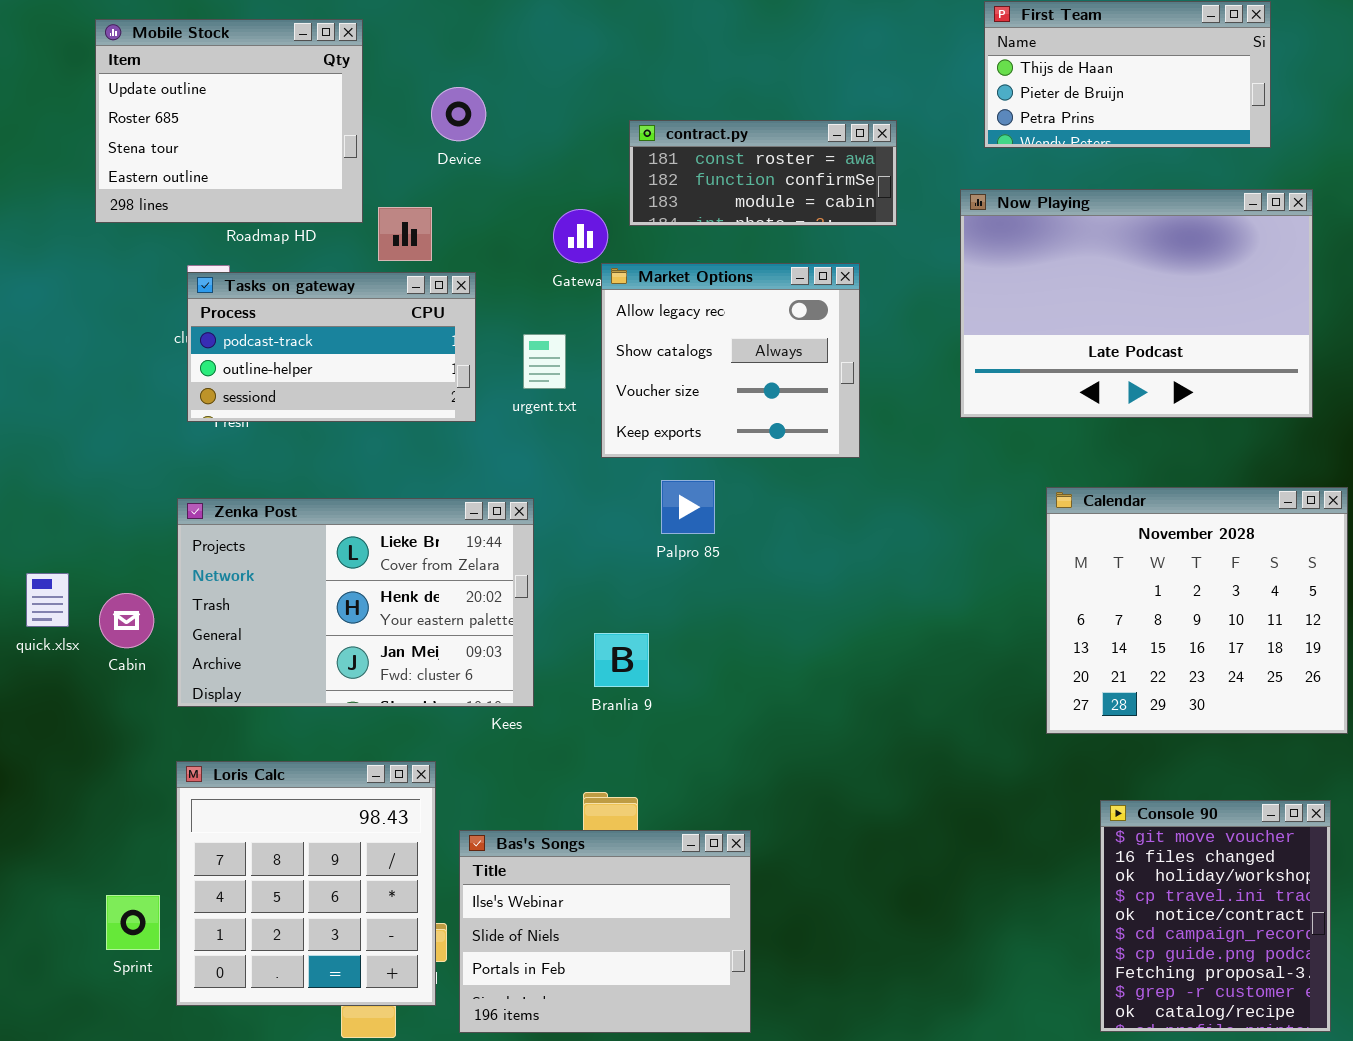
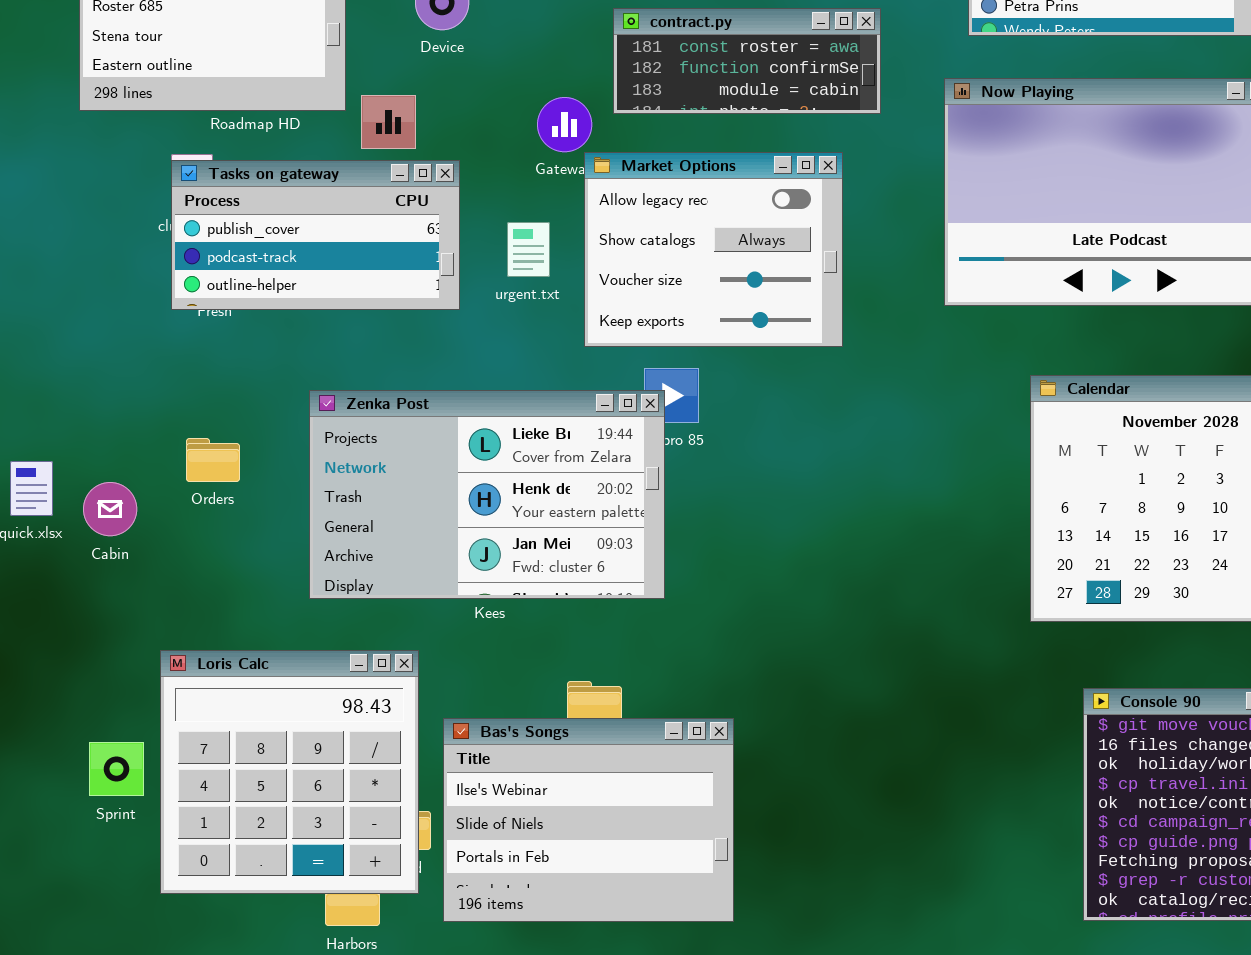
Tasks on gateway: [187,272,476,422] -> [171,160,460,310], scrolled up 1 row
Zenka Post: [177,498,534,707] -> [309,390,665,599], moved
Sprint: [106,895,160,950] -> [89,742,144,796], moved

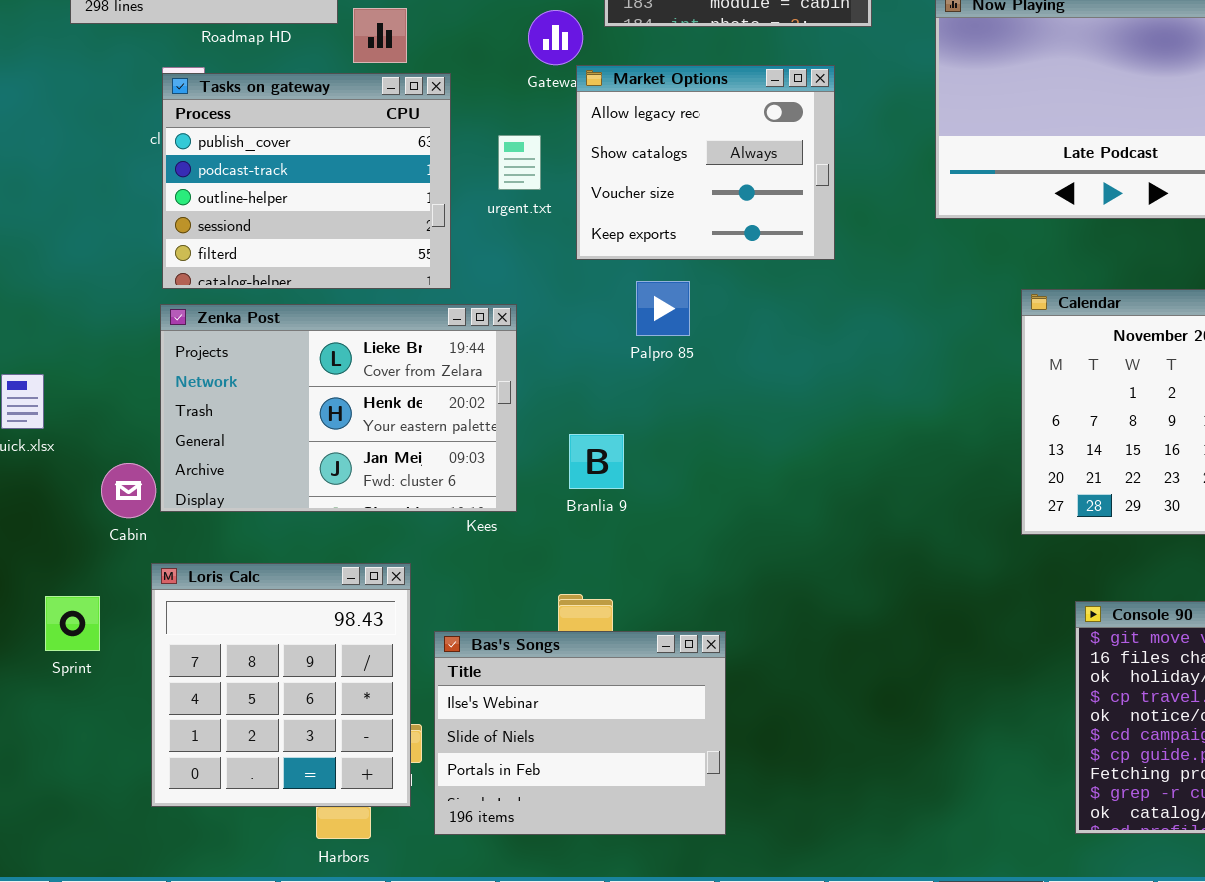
Tasks on gateway: [171,160,460,310] -> [162,73,451,289], resized
Zenka Post: [309,390,665,599] -> [160,304,517,512], moved
Cabin: [83,482,137,536] -> [101,463,156,518], moved
Sprint: [89,742,144,796] -> [45,596,100,651], moved

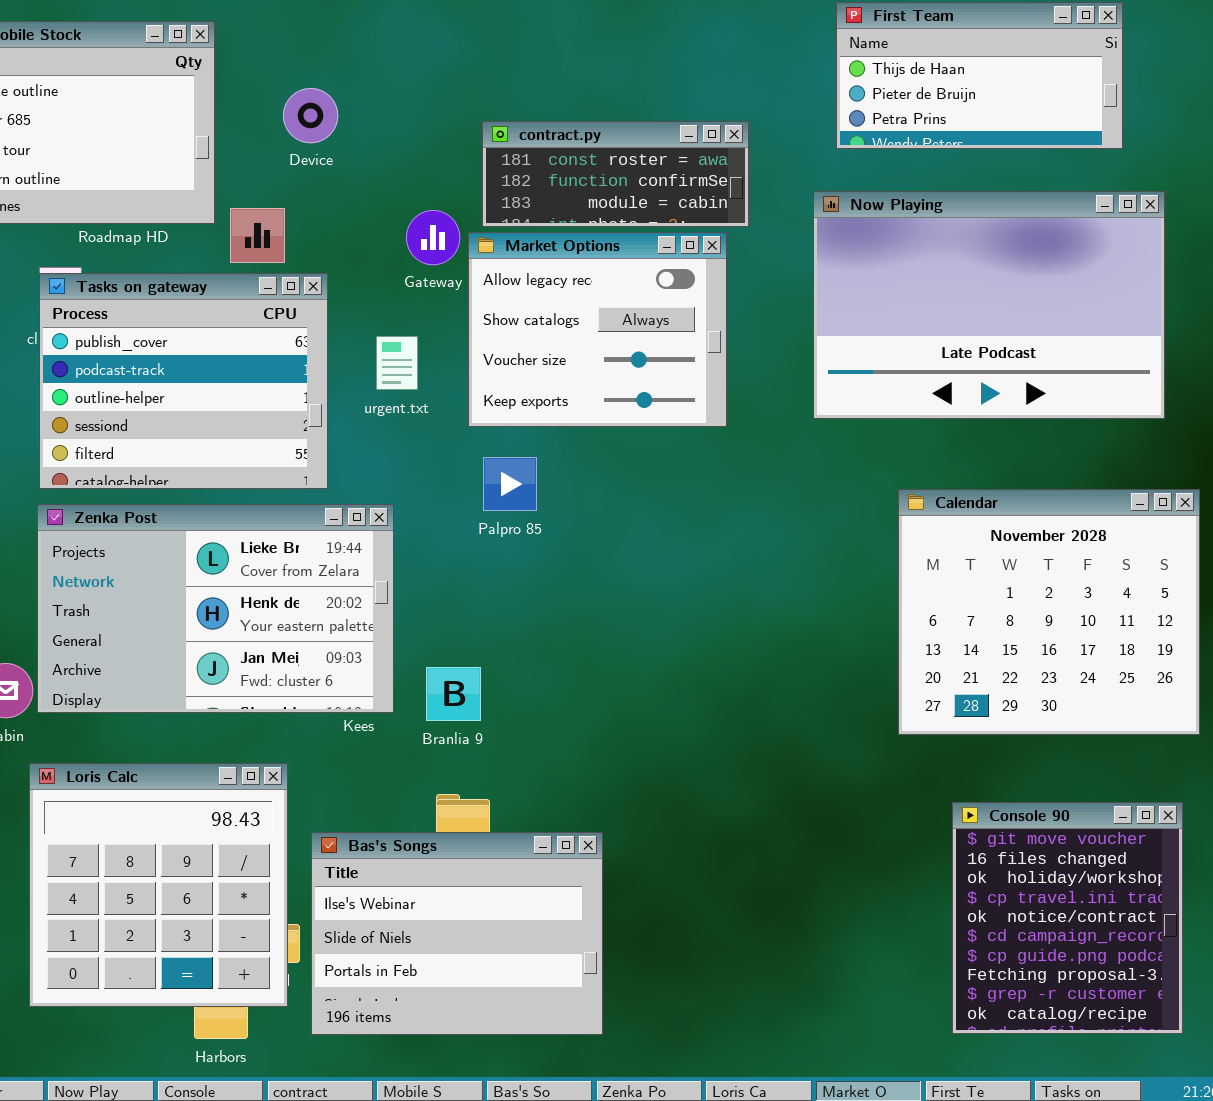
Market Options: [576,65,835,260] -> [468,232,727,427], moved
Palpro 85: [636,281,690,336] -> [483,457,537,511], moved
Branlia 9: [569,434,624,489] -> [426,667,481,721], moved

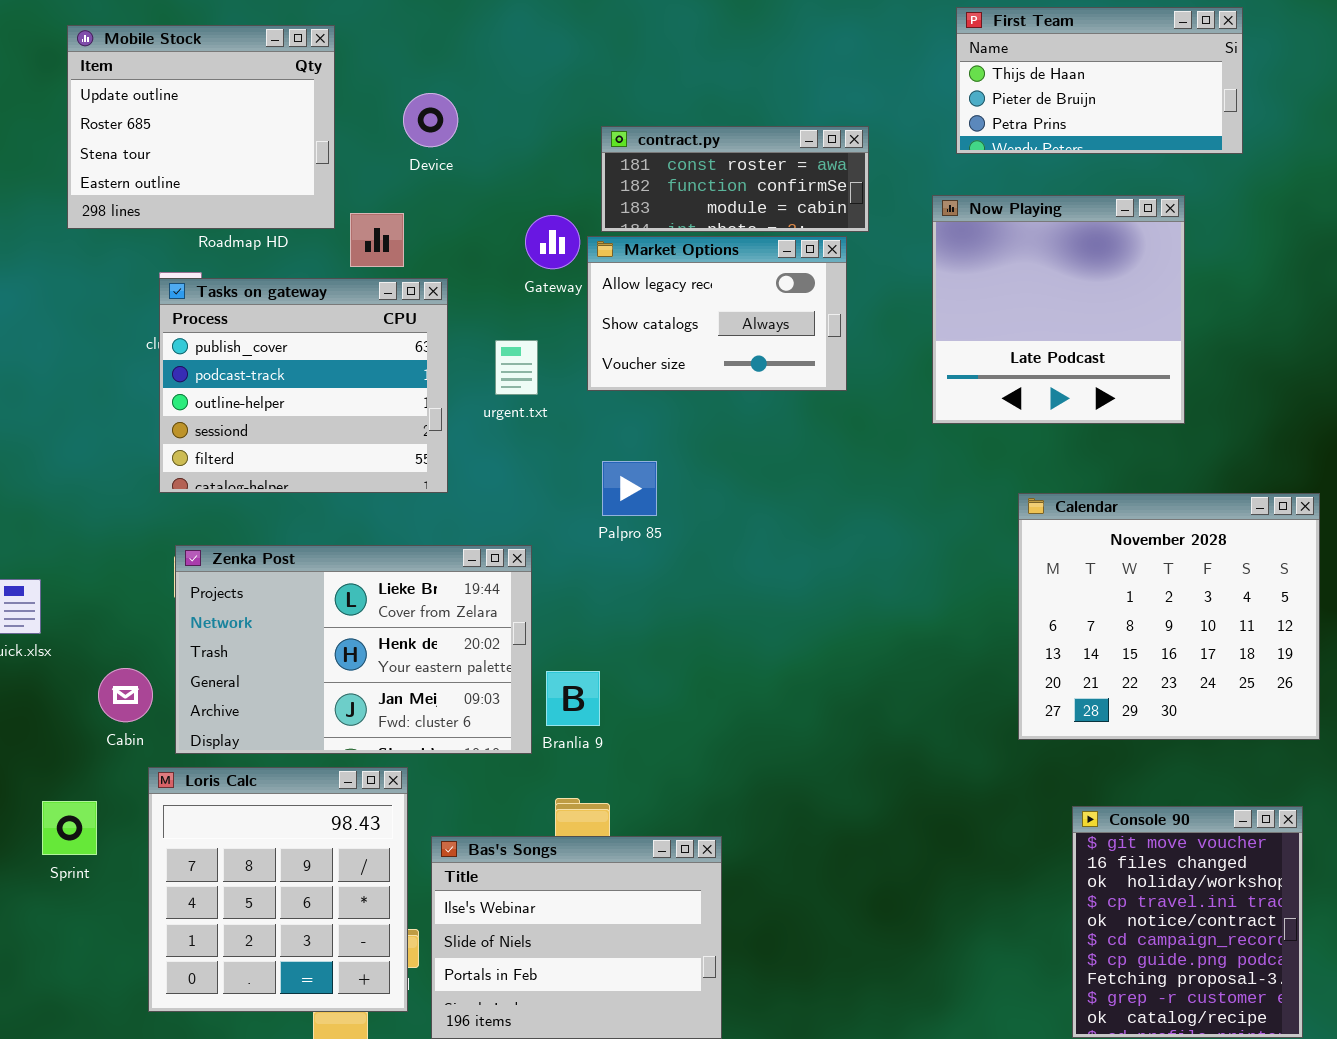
Now Playing: [813,191,1165,419] -> [932,195,1185,424], resized
Market Options: [468,232,727,427] -> [587,236,847,391], resized
Zenka Post: [37,504,394,713] -> [175,545,532,754], moved

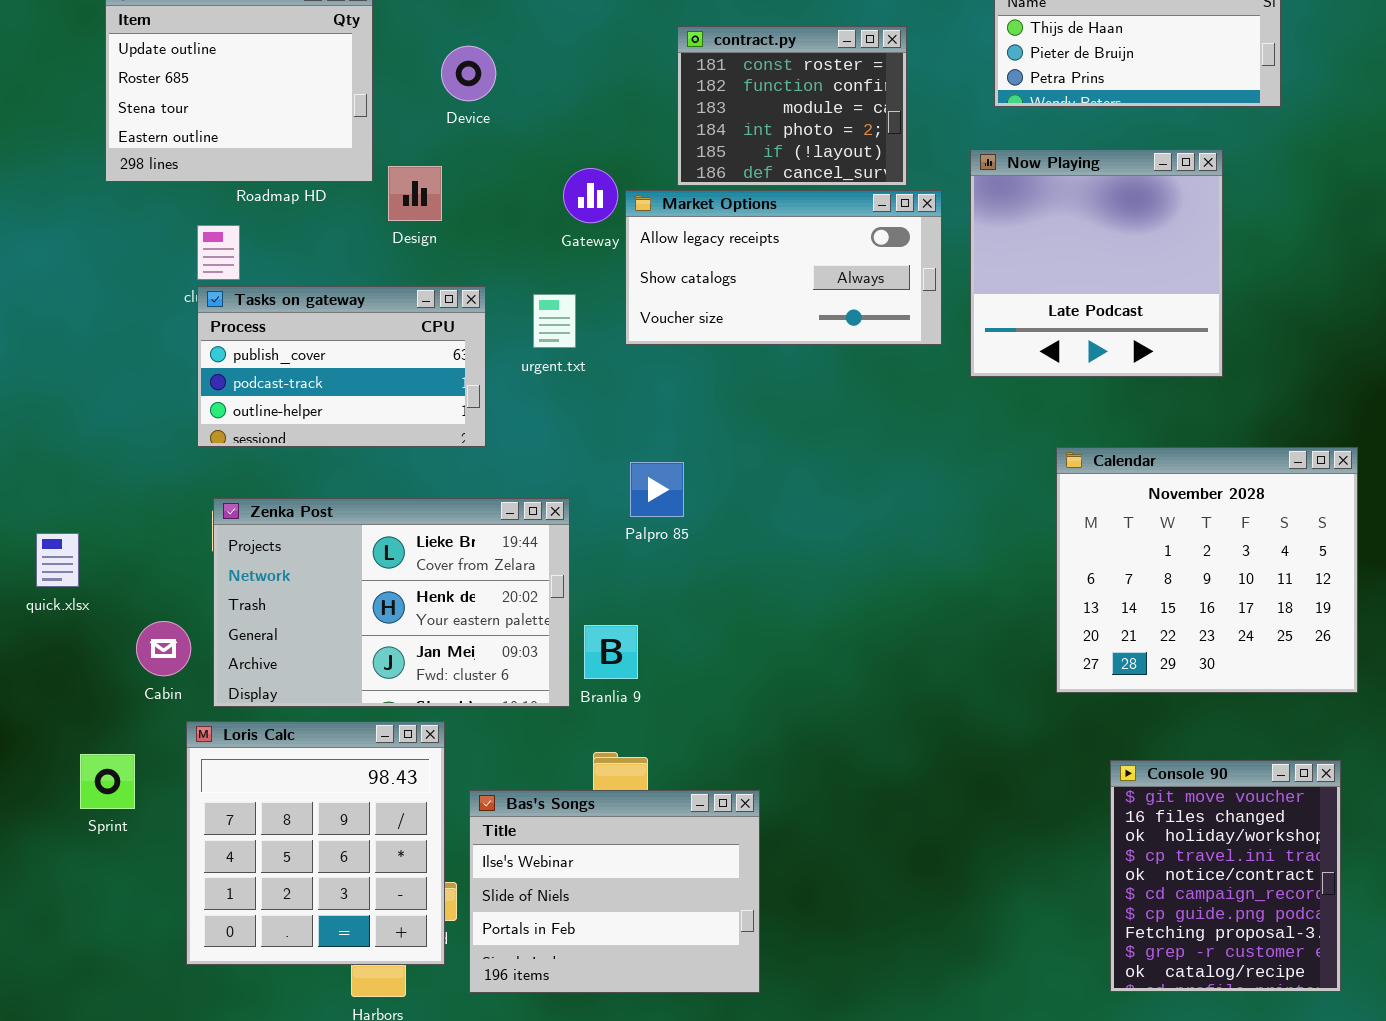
contract.py: [601,126,869,232] -> [677,26,907,186], resized
Market Options: [587,236,847,391] -> [625,190,942,345], resized
Tasks on gateway: [159,278,448,493] -> [197,286,486,447], resized
Palpro 85: [602,461,657,516] -> [630,462,684,517], moved

